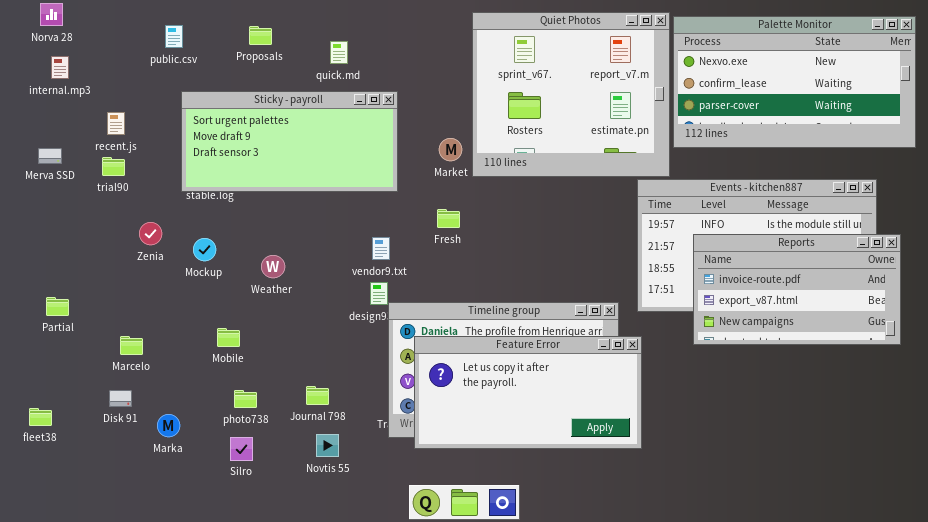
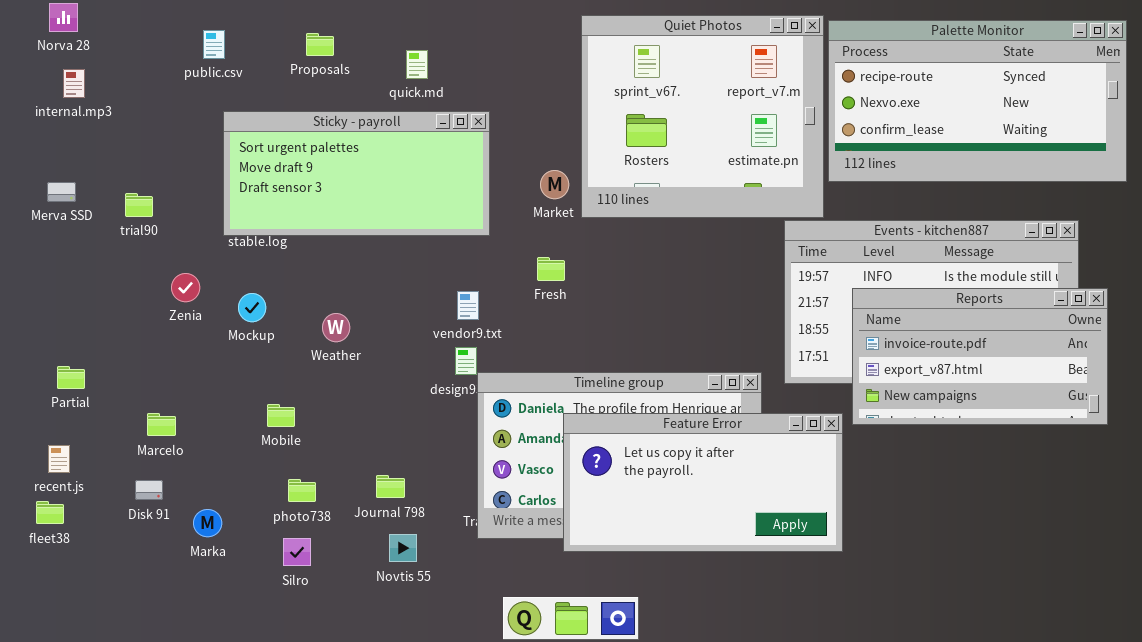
Palette Monitor: [673,16,916,148] -> [828,20,1127,182], scrolled up 1 row
recent.js: [107,112,125,135] -> [48,445,70,473], moved
Feature Error: [414,336,642,449] -> [563,413,843,552], moved

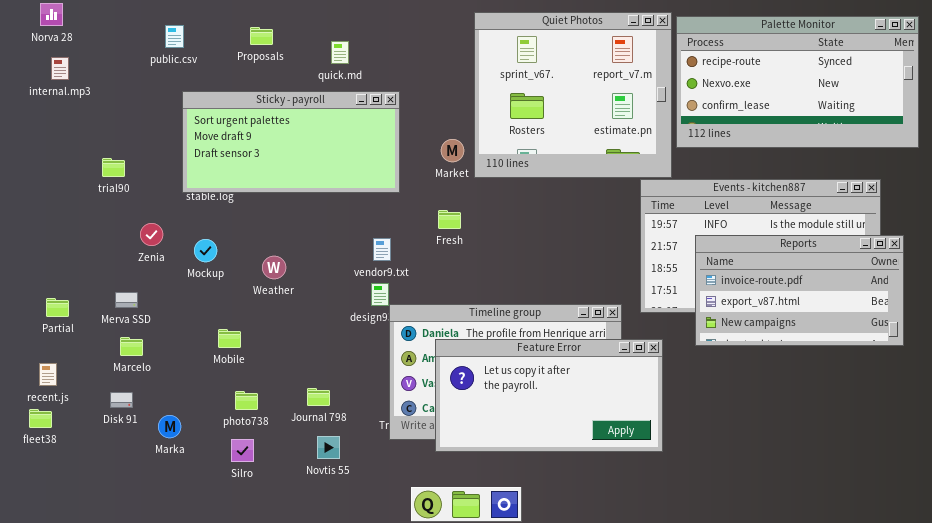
Merva SSD: [47,182,76,202] -> [115,292,138,308], moved
Feature Error: [563,413,843,552] -> [435,339,663,452], moved

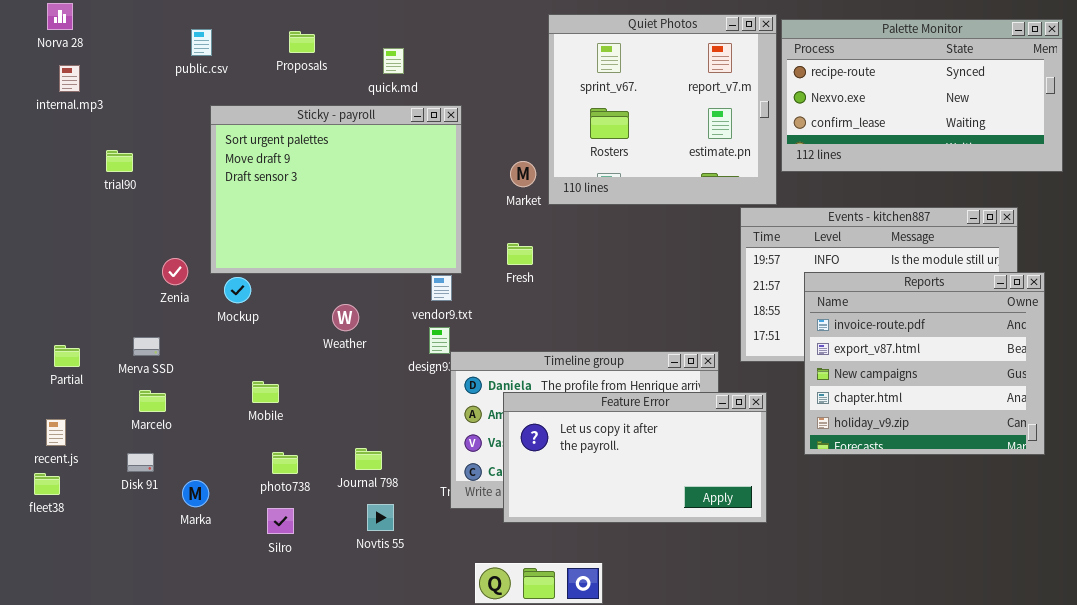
Sticky - payroll: [182,91,400,193] -> [210,105,462,274], resized
trial90: [102,158,125,177] -> [106,150,133,172], moved
Reports: [695,235,904,346] -> [804,272,1045,455], resized
Weather: [262,256,286,279] -> [332,304,359,331], moved

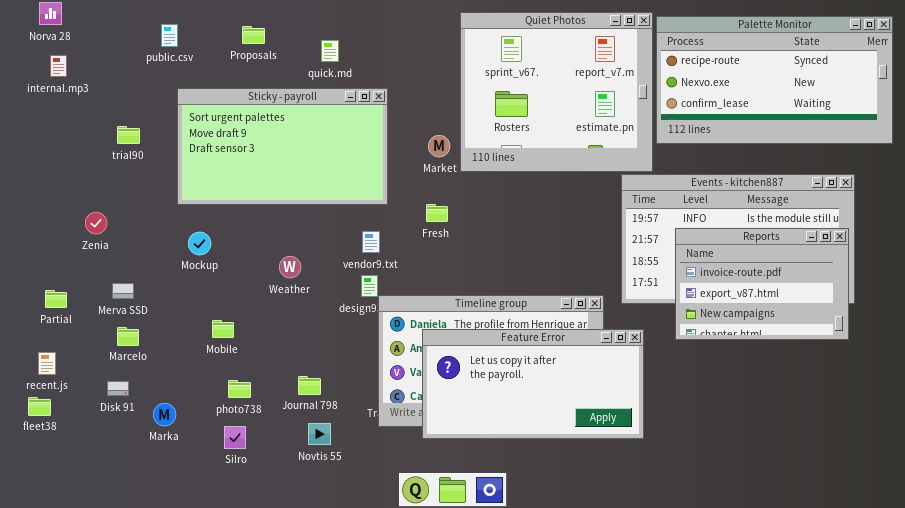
Sticky - payroll: [210,105,462,274] -> [177,88,388,205], resized
trial90: [106,150,133,172] -> [117,126,140,144], moved
Zenia: [162,258,188,285] -> [85,212,107,234], moved
Reports: [804,272,1045,455] -> [675,228,849,340], resized

